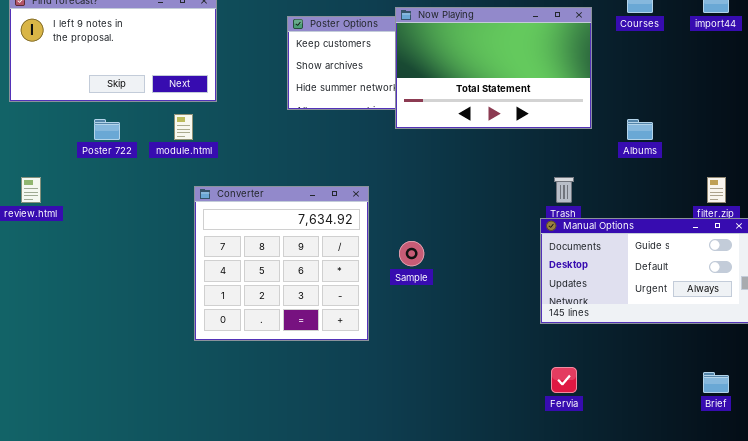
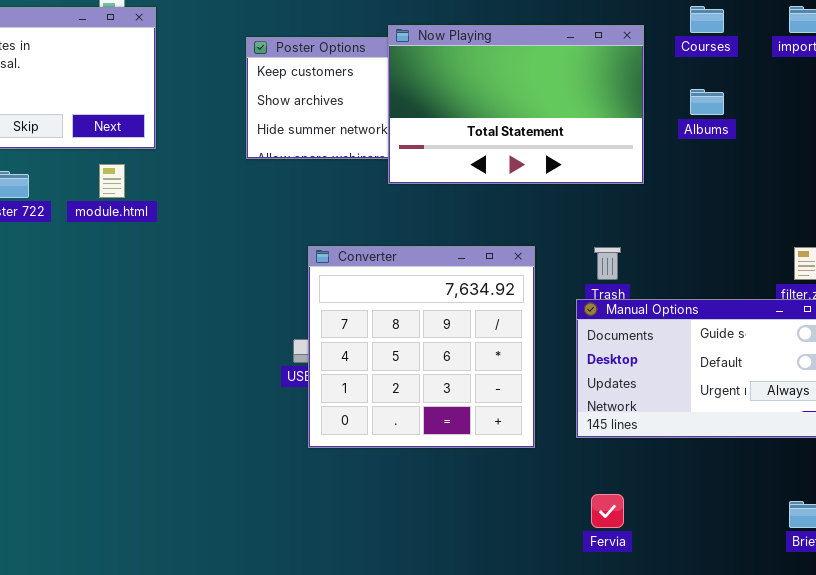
Albums: [627,119,653,140] -> [690,89,724,115], moved
Converter: [194,186,369,341] -> [308,246,535,448], moved

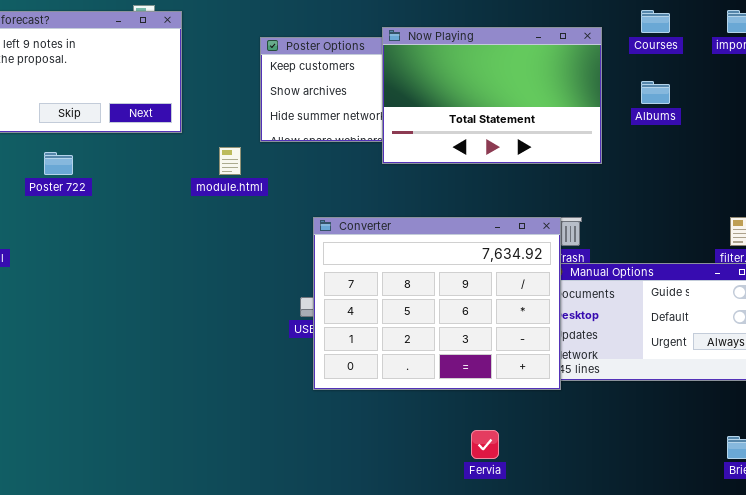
module.html: [99,164,125,198] -> [219,147,241,175], moved
Converter: [308,246,535,448] -> [313,217,561,390], resized
Fervia: [591,494,624,528] -> [471,430,499,459], moved

